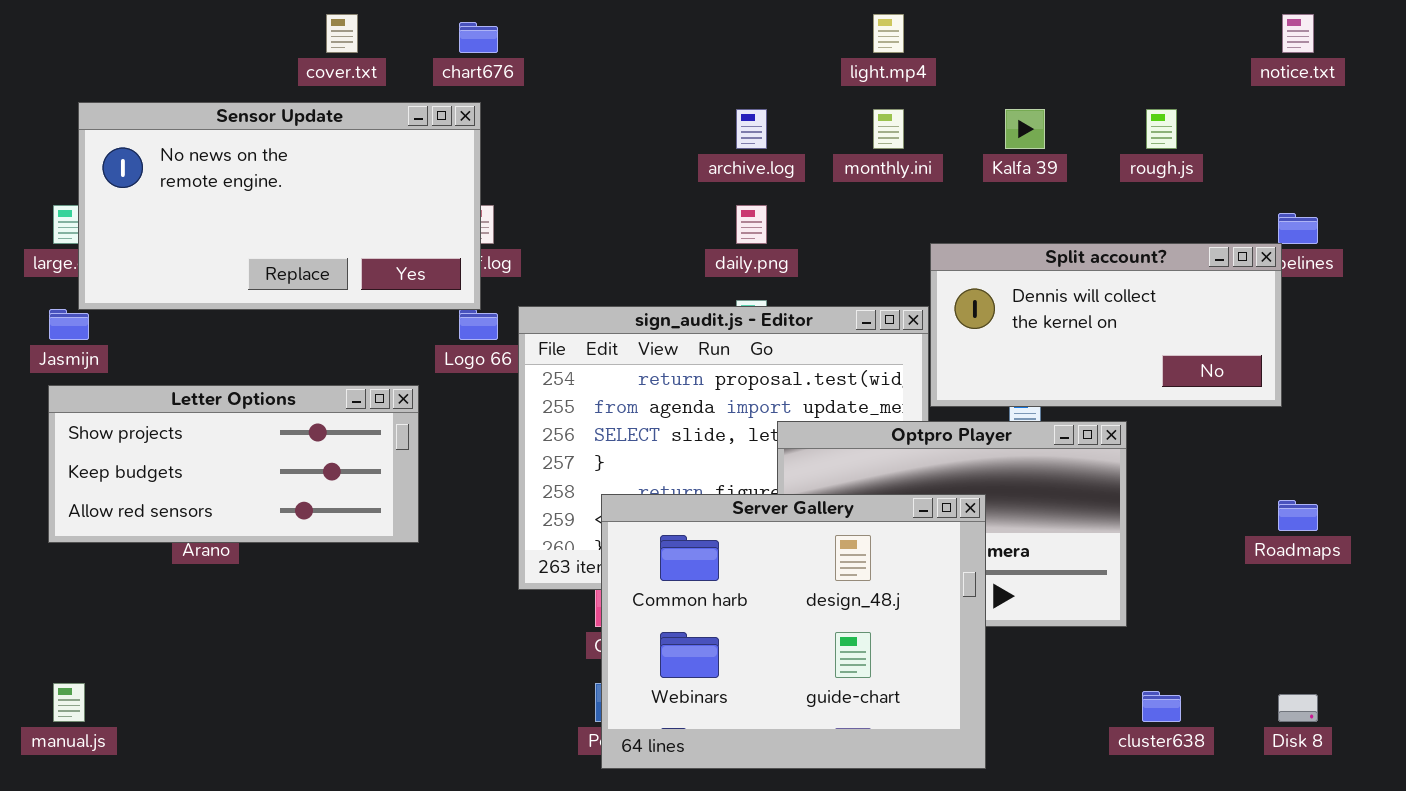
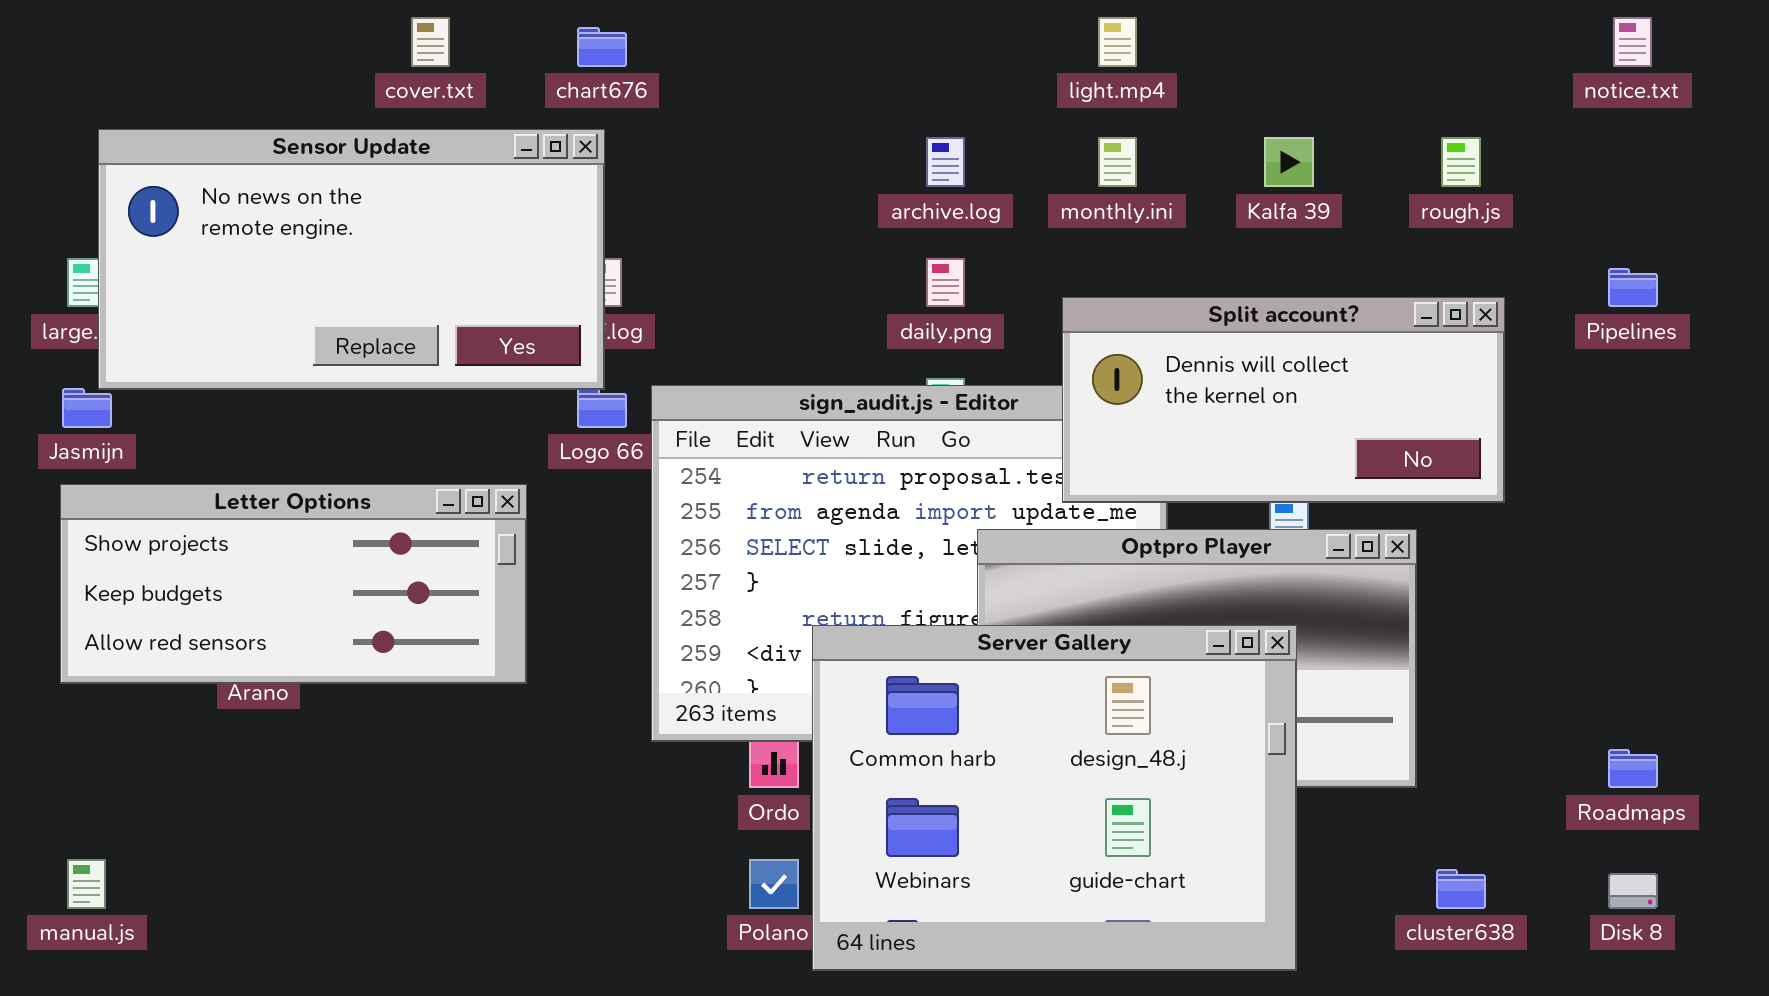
Split account?: [930,243,1282,407] -> [1062,297,1505,503], moved
Server Gallery: [601,494,986,769] -> [812,625,1297,971], moved
Roadmaps: [1278,500,1318,531] -> [1608,749,1658,788], moved

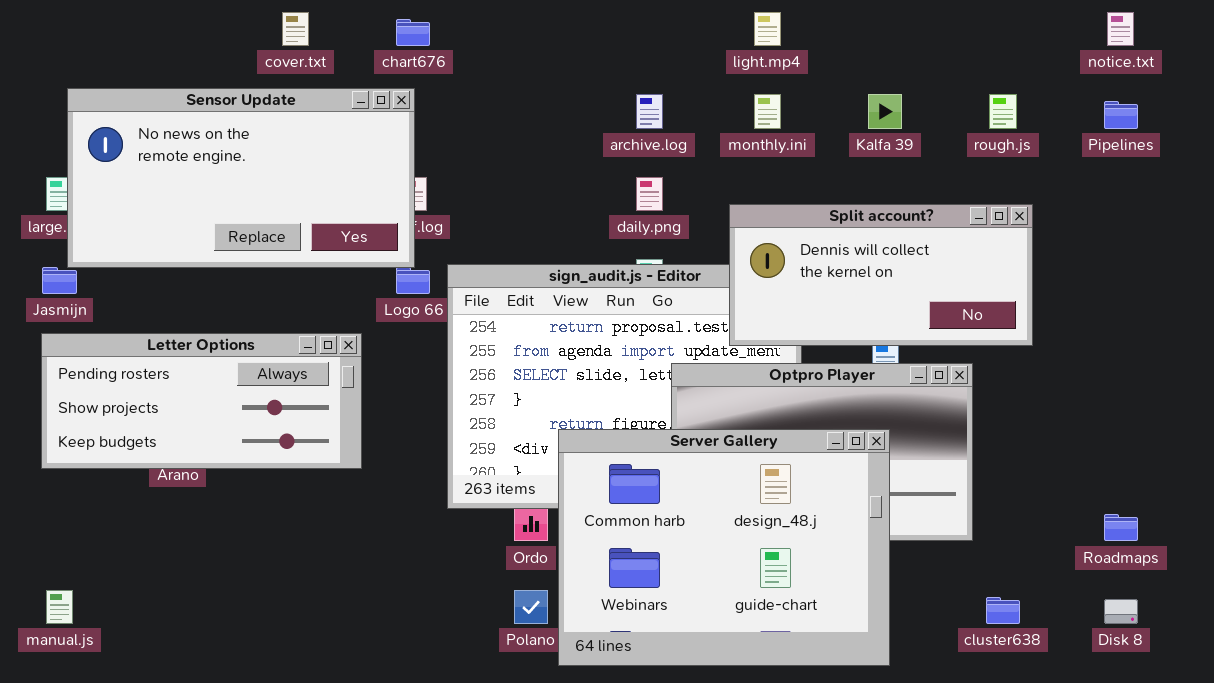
Pipelines: [1608,268,1658,307] -> [1104,101,1138,129], moved
Letter Options: [60,484,527,684] -> [41,333,362,469], scrolled up 1 row

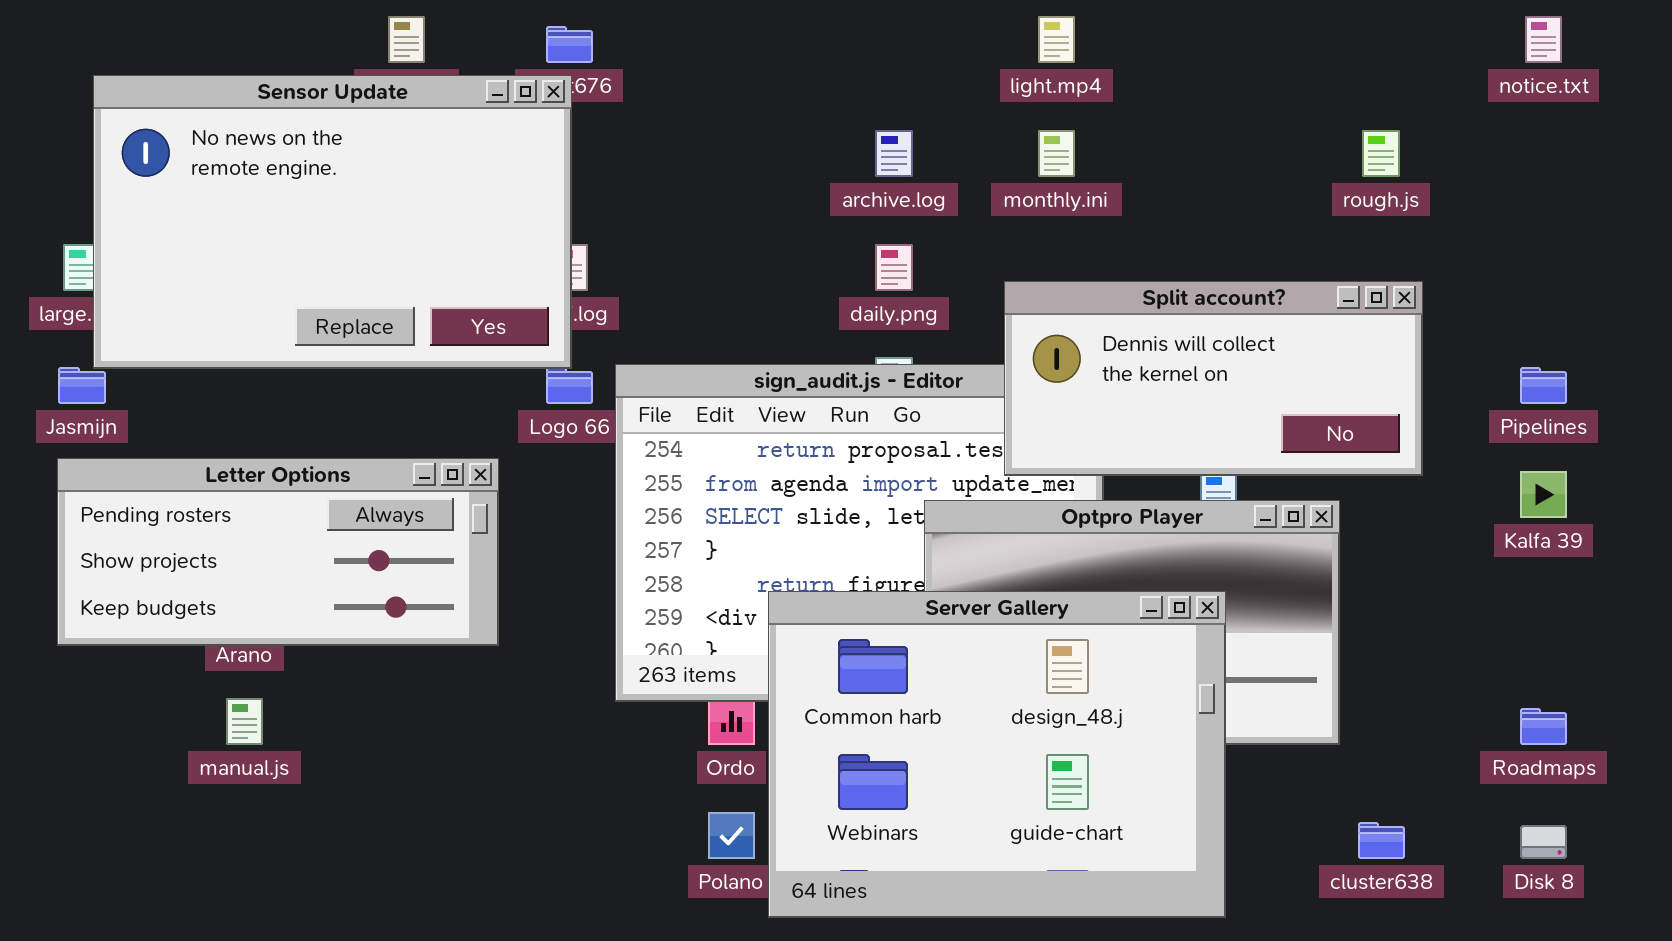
Sensor Update: [67,88,415,268] -> [93,75,572,369], resized
Kalfa 39: [868,94,902,129] -> [1520,471,1567,518], moved
Pipelines: [1104,101,1138,129] -> [1520,367,1567,404], moved
manual.js: [46,590,73,624] -> [226,698,263,745], moved

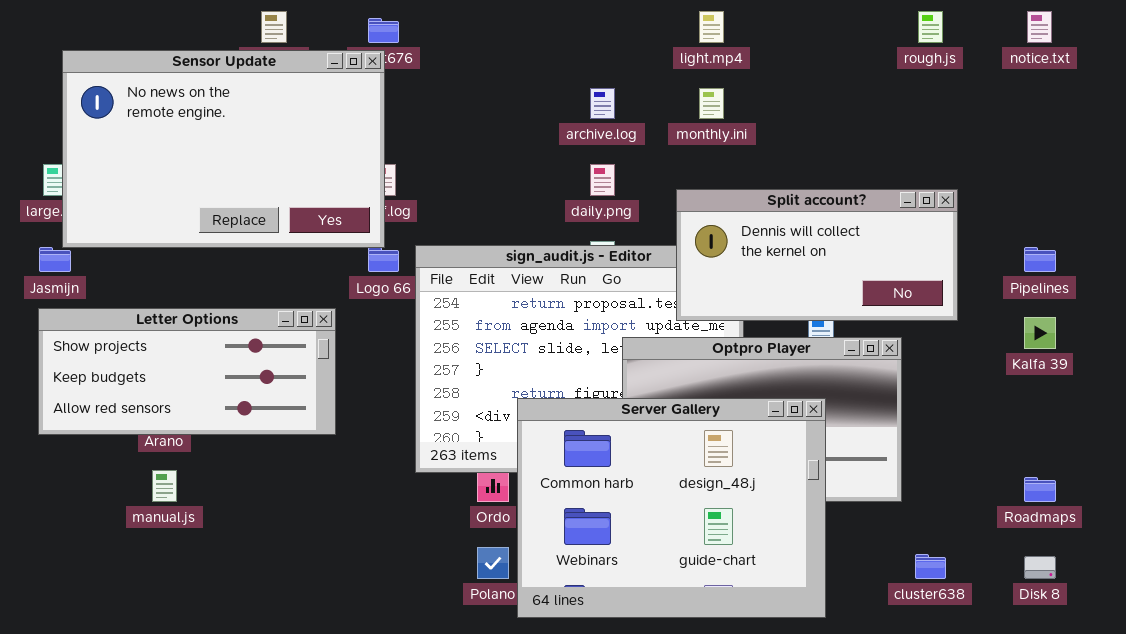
rough.js: [1362,130,1400,177] -> [918,11,943,43], moved
Letter Options: [57,458,499,646] -> [38,308,336,435], scrolled down 1 row

